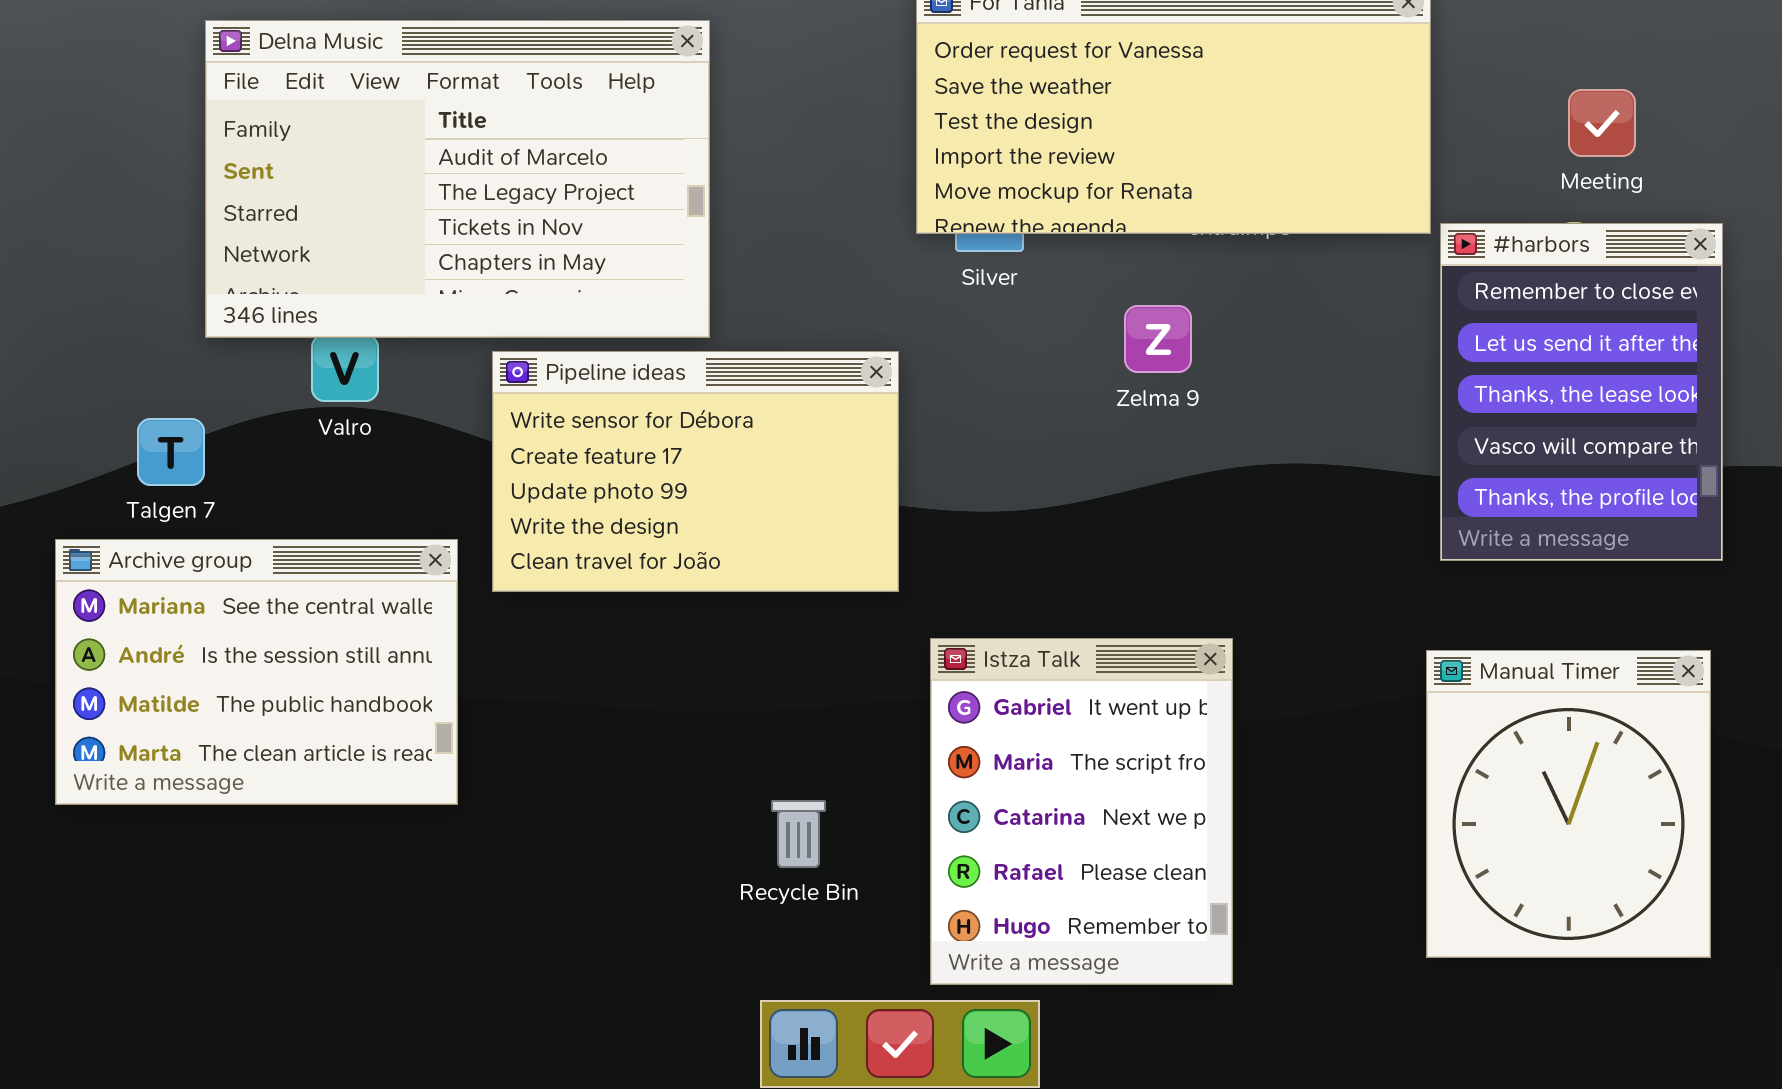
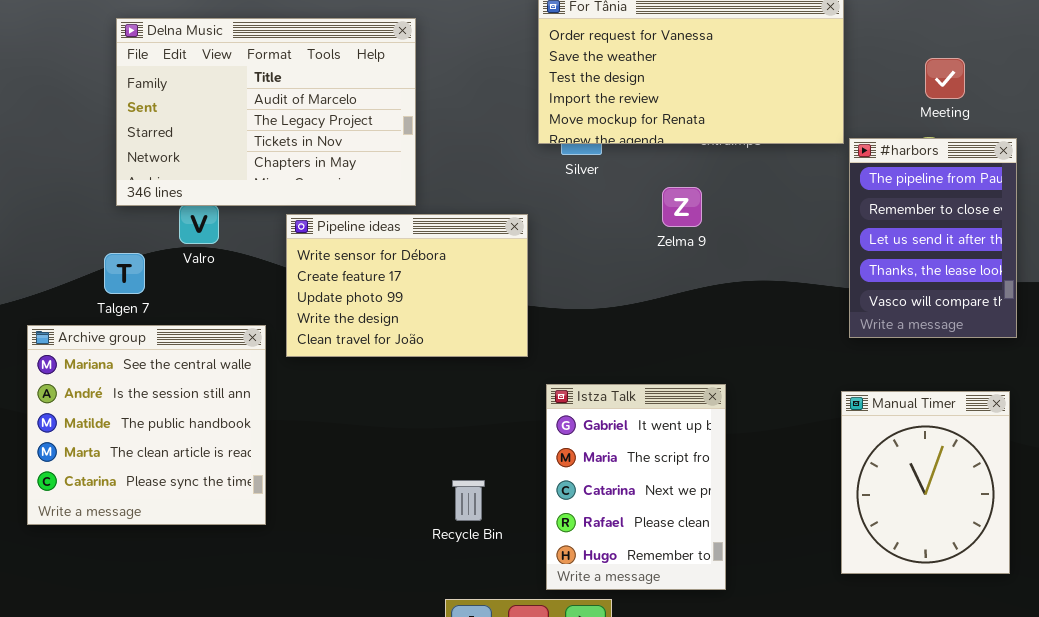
#harbors: [1440,223,1723,561] -> [849,138,1017,338], scrolled up 1 row
Talgen 7: [137,418,205,486] -> [104,253,145,294], moved
Archive group: [55,539,458,805] -> [27,325,266,525], resized

